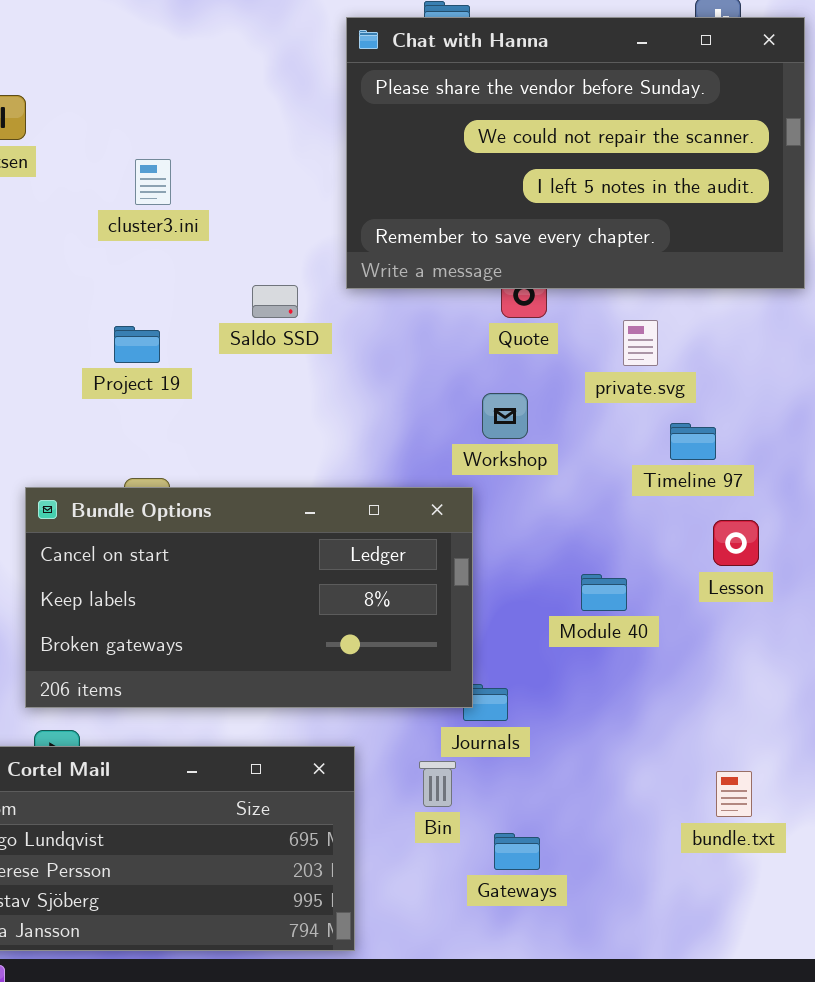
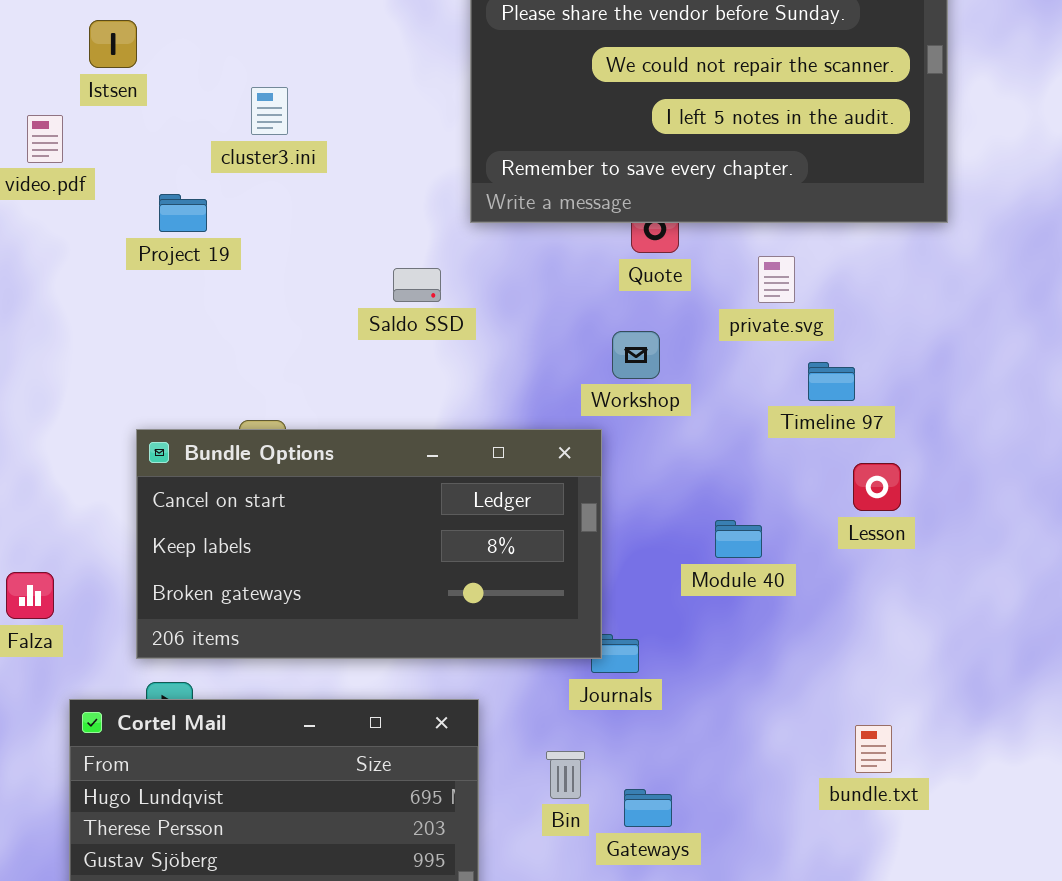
Saldo SSD: [252,285,298,318] -> [393,268,441,302], moved
Project 19: [114,326,160,363] -> [159,194,207,232], moved
Bin: [419,761,456,807] -> [546,751,585,799], moved

